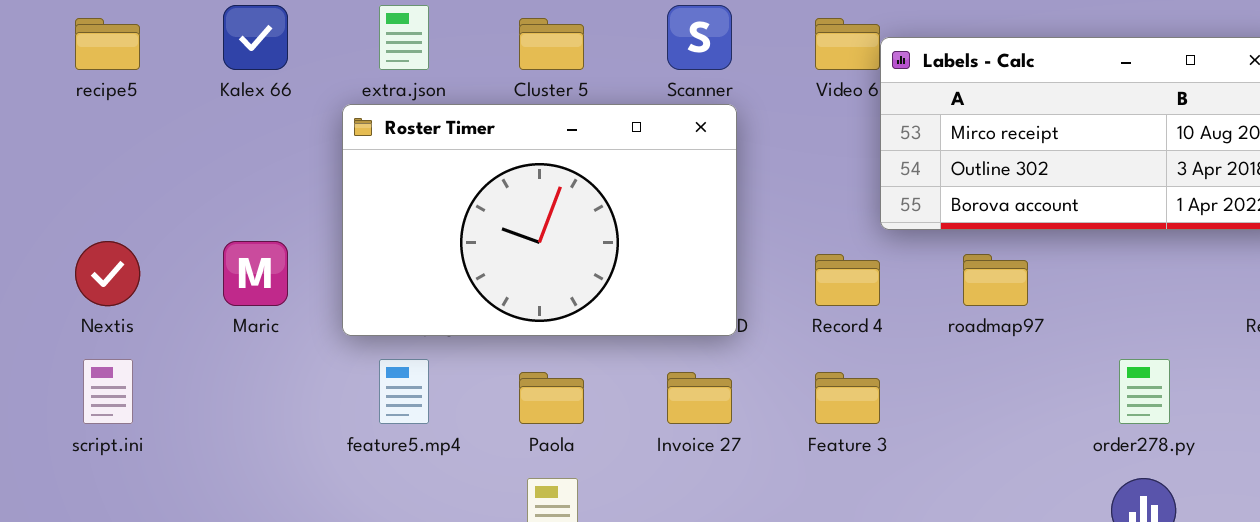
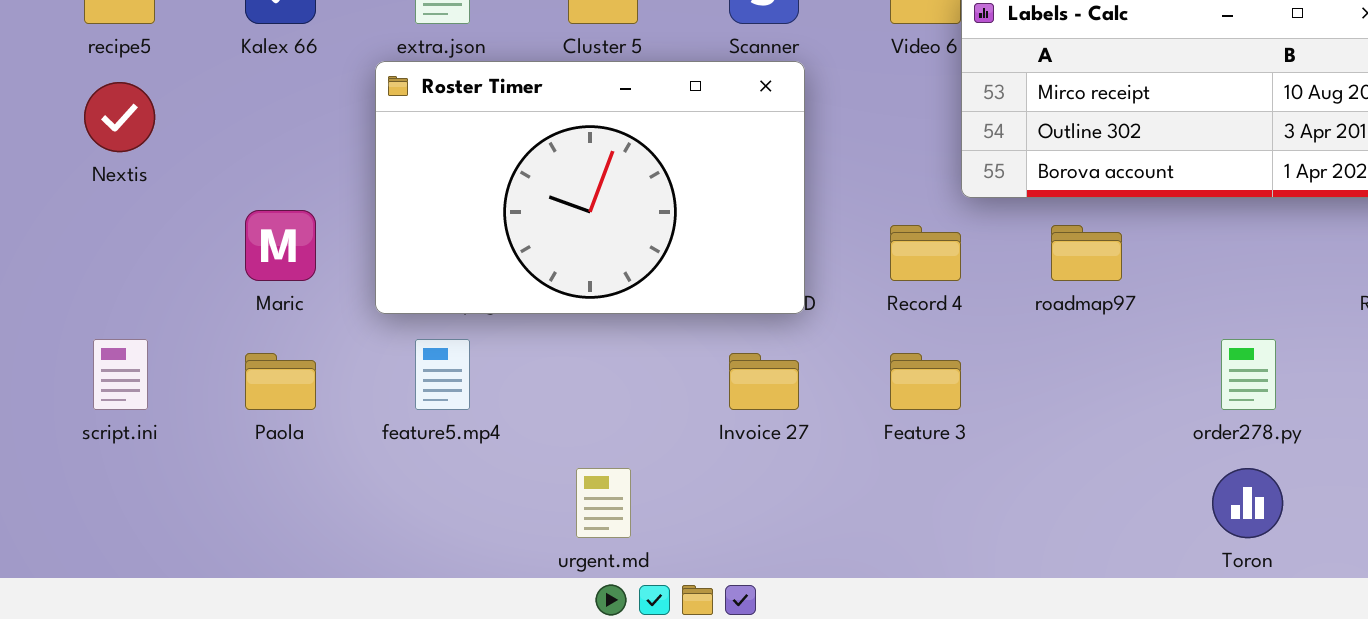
Nextis: [75,241,140,306] -> [84,82,155,152], moved
Paola: [519,372,584,424] -> [245,353,316,410], moved

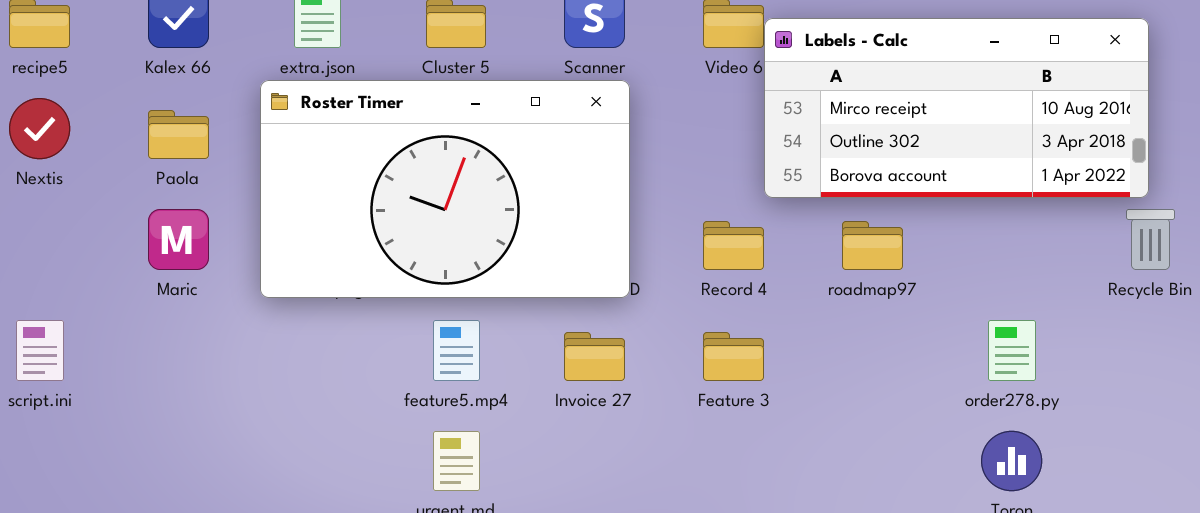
feature5.mp4: [415,339,470,410] -> [433,320,480,381], moved
Paola: [245,353,316,410] -> [148,110,209,159], moved

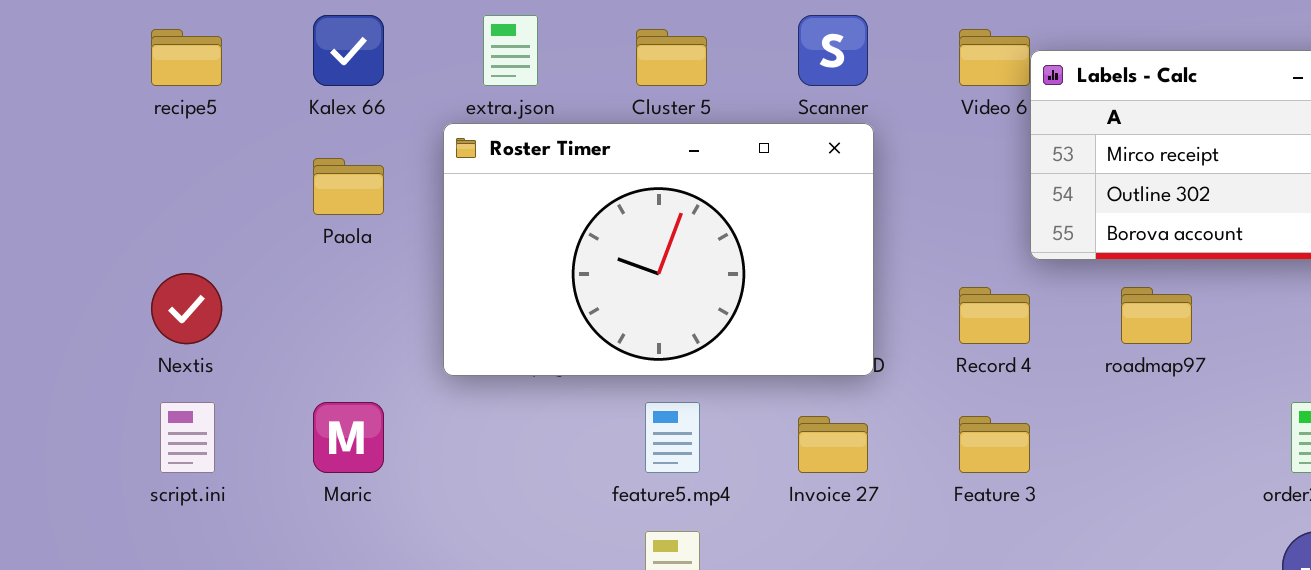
Nextis: [9,98,70,159] -> [151,273,222,344], moved
Maric: [148,209,209,270] -> [313,402,384,473], moved

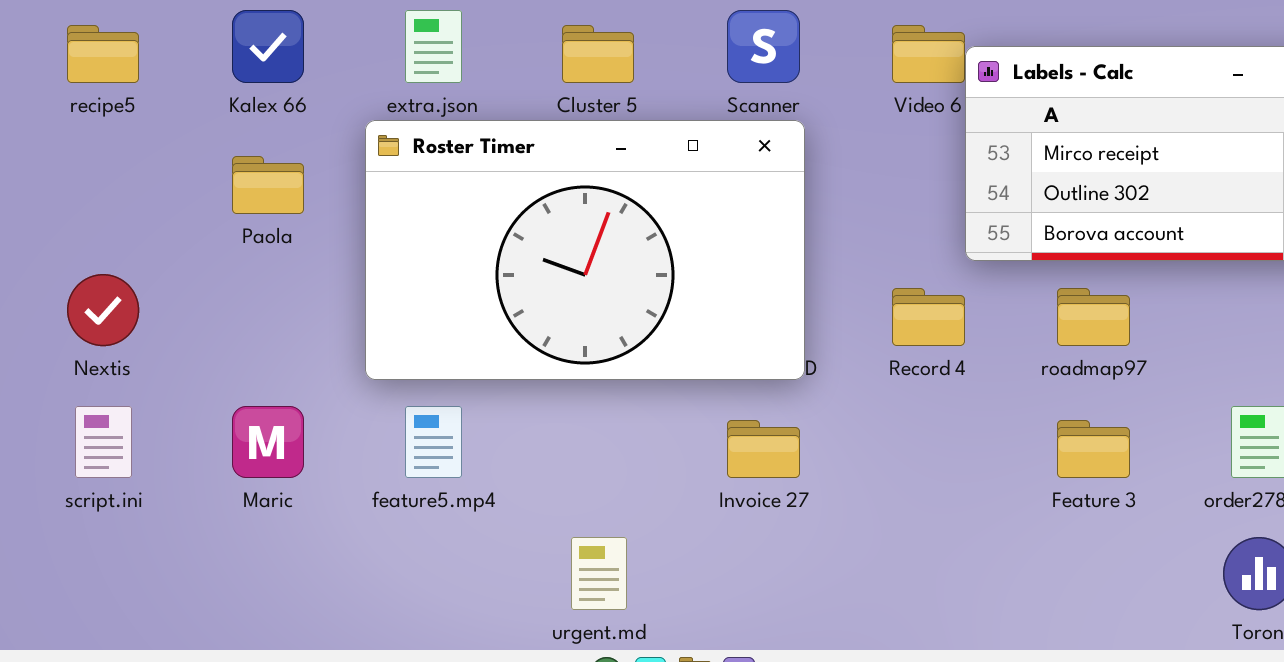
feature5.mp4: [645,402,700,473] -> [405,406,462,478], moved
Feature 3: [959,416,1030,473] -> [1057,420,1130,478], moved

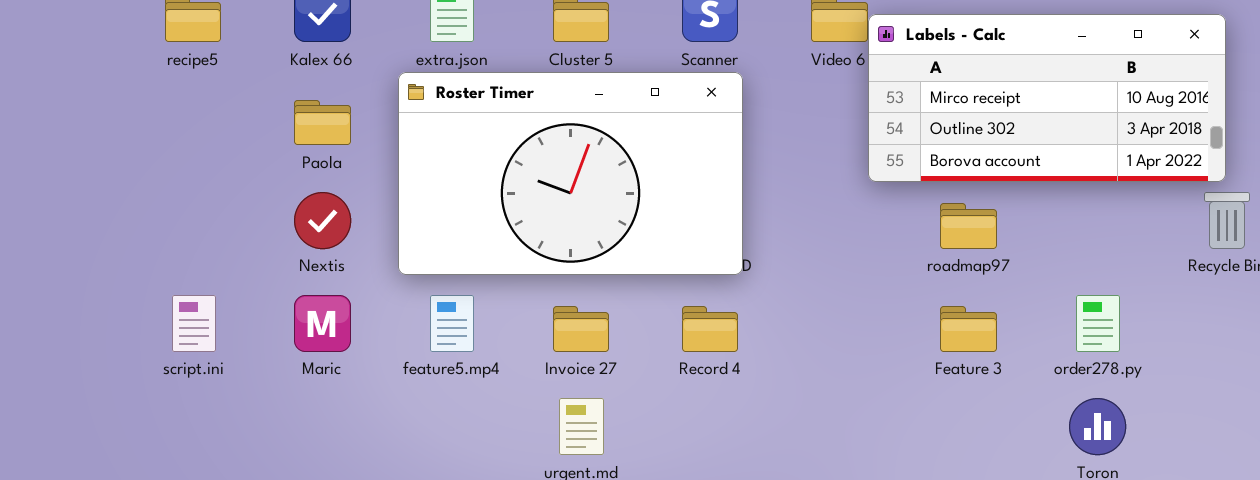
Nextis: [67,274,139,346] -> [294,192,351,249], moved
Record 4: [892,288,965,346] -> [682,306,738,352], moved
Invoice 27: [727,420,800,478] -> [553,306,609,352], moved

